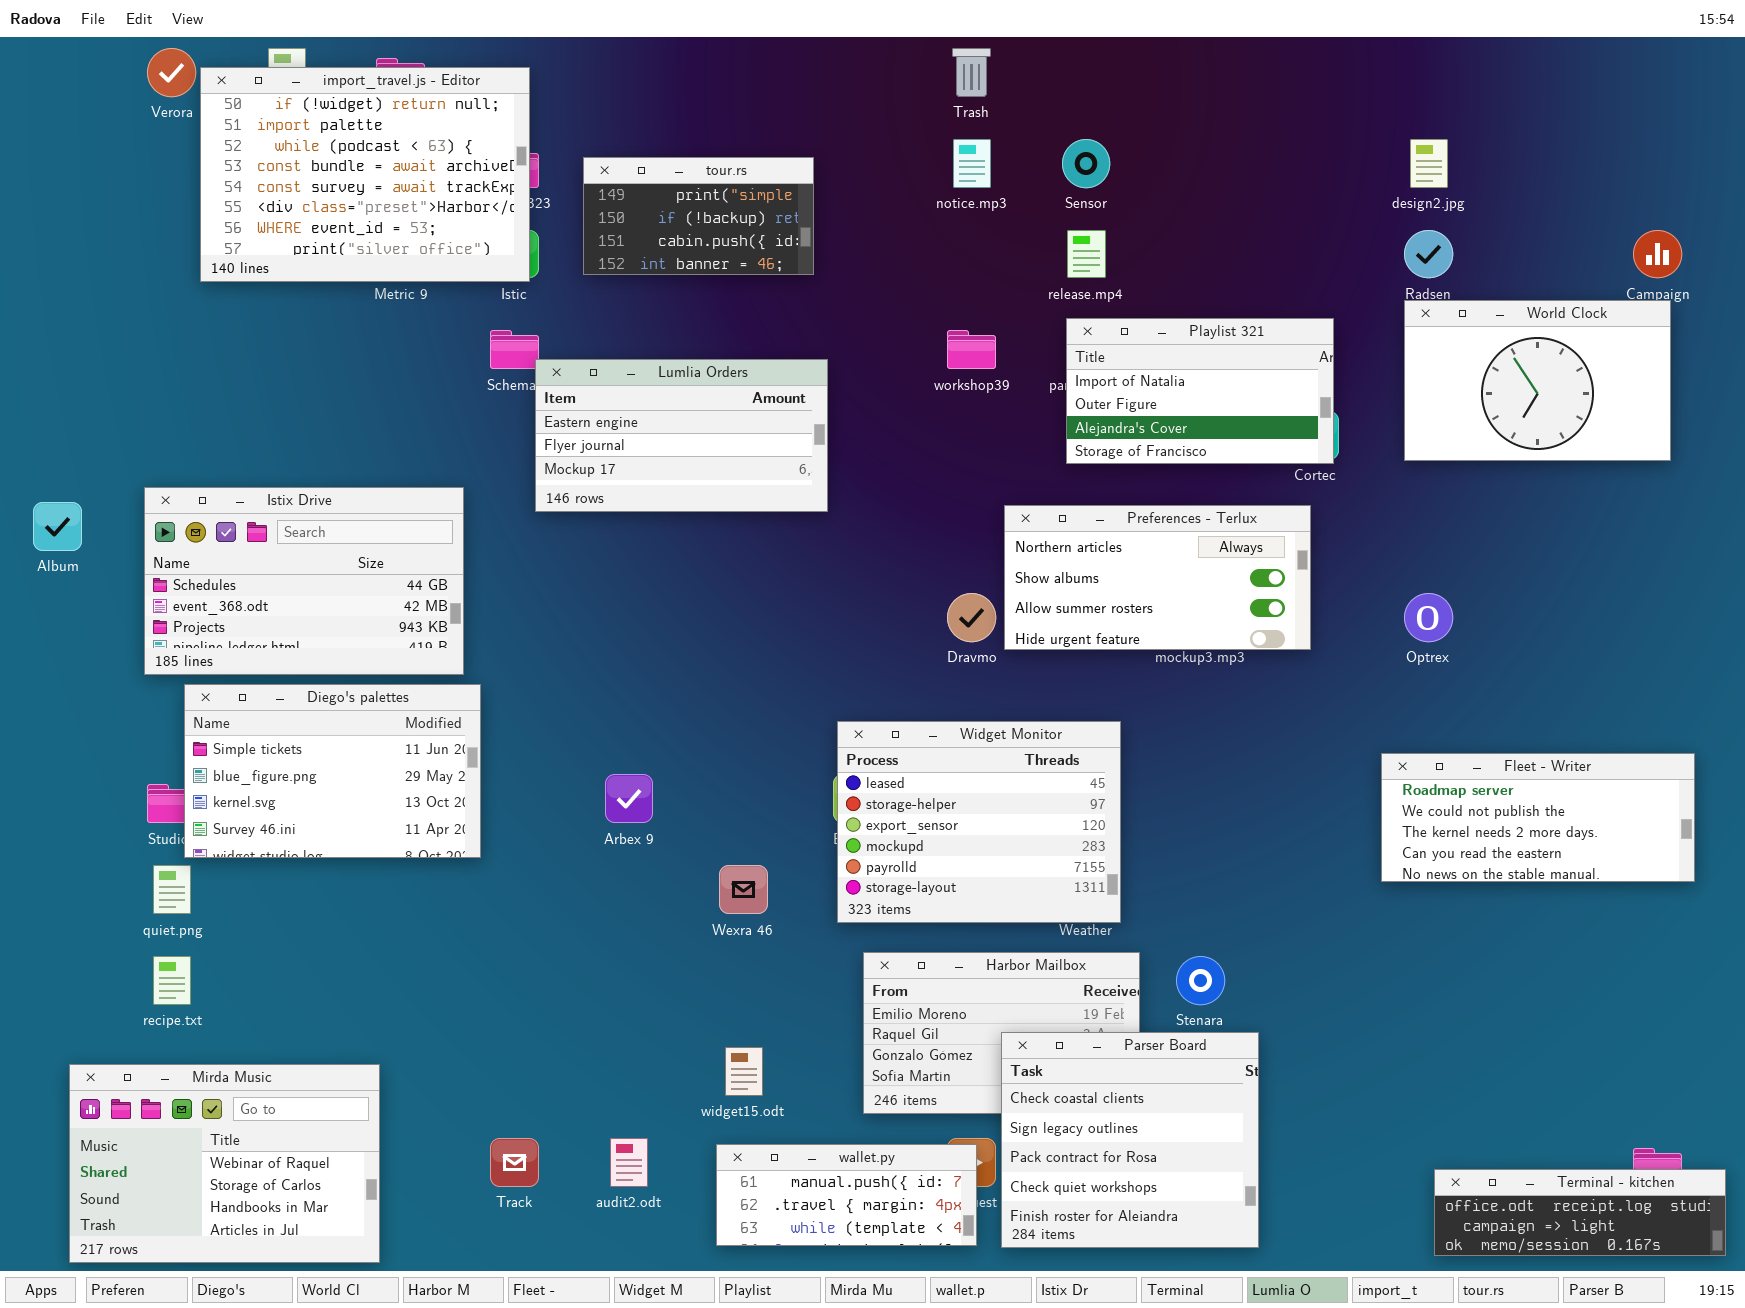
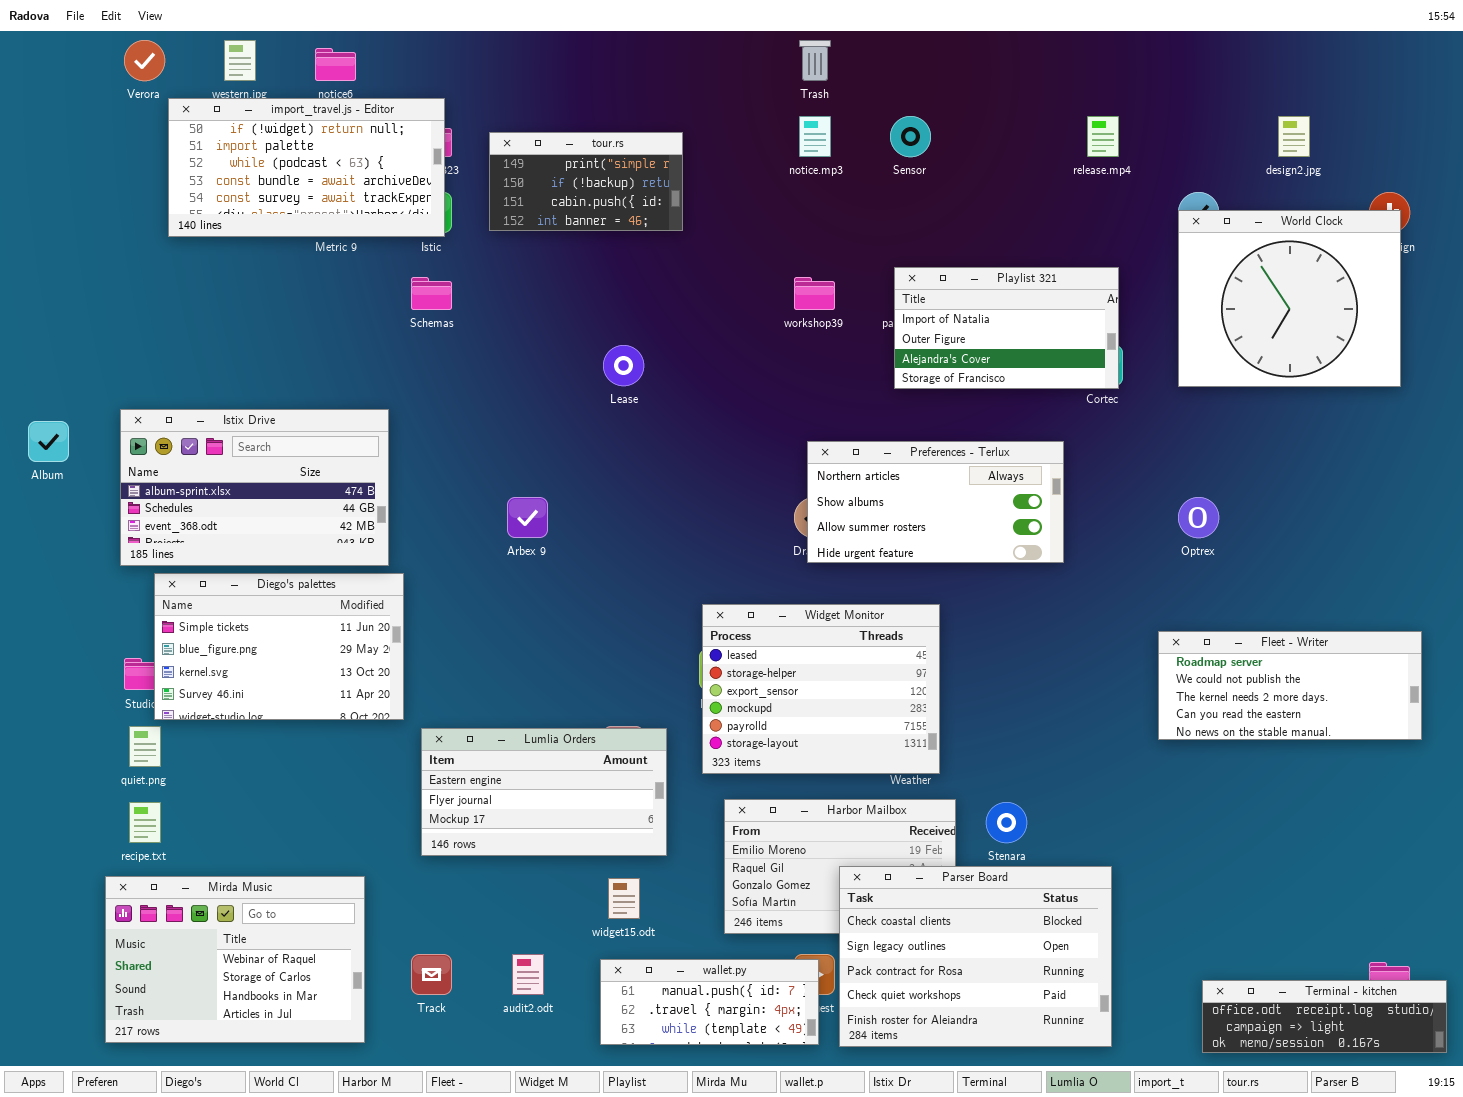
import_travel.js - Editor: [200,67,530,282] -> [168,98,445,237], resized
design2.jpg: [1410,139,1448,188] -> [1278,116,1310,157], moved
release.mp4: [1067,230,1106,278] -> [1087,116,1119,157], moved
World Clock: [1404,300,1671,461] -> [1178,210,1401,387], resized
Lumlia Orders: [535,359,828,512] -> [421,728,667,856], moved
Istix Drive: [144,487,464,675] -> [120,409,389,566], scrolled up 1 row
Preferences - Terlux: [1004,505,1311,650] -> [807,441,1064,563], moved
Arbex 9: [605,774,653,823] -> [507,497,548,538], moved
Parser Board: [1001,1032,1259,1248] -> [839,866,1112,1047], resized
Mirda Music: [69,1064,380,1263] -> [105,876,365,1043], moved

